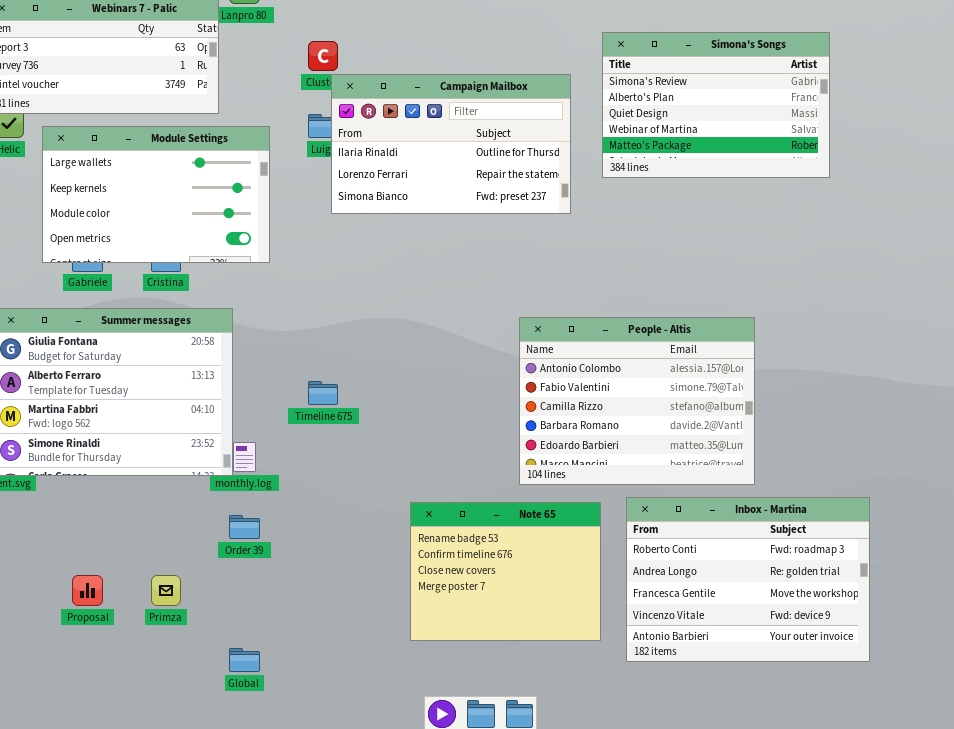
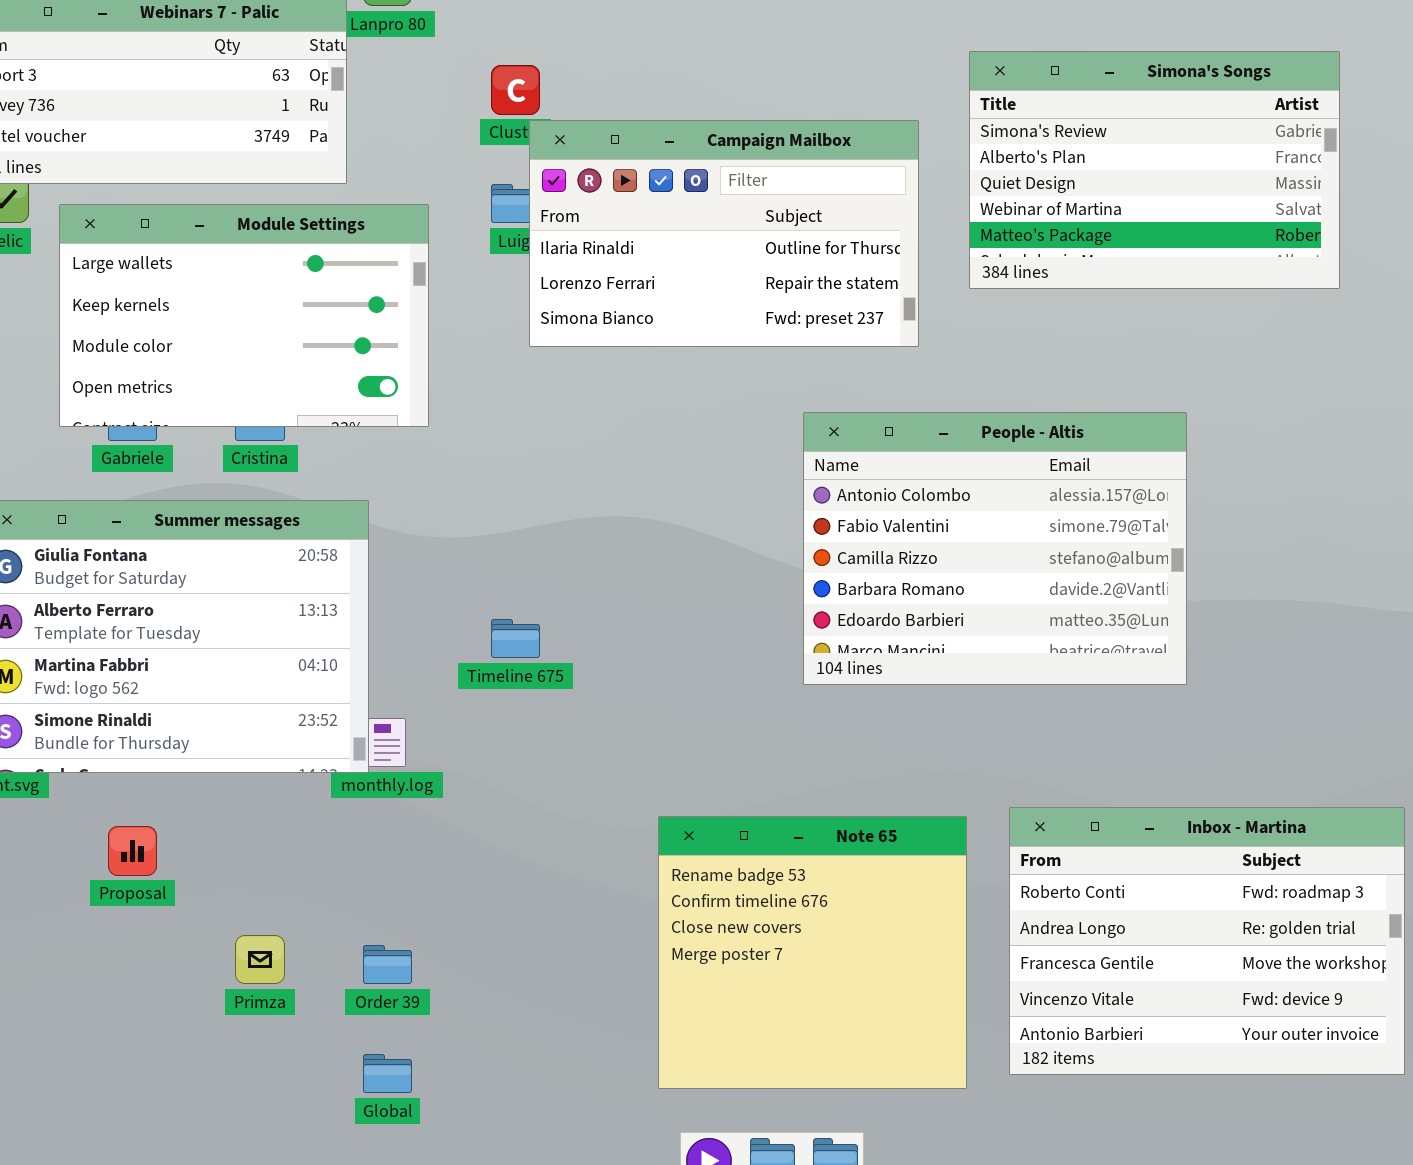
People - Altis: [519,317,755,485] -> [803,412,1187,685], moved
Note 65: [410,502,601,641] -> [658,816,967,1089], resized
Order 39: [229,515,260,539] -> [363,945,412,984], moved
Proposal: [72,575,103,606] -> [108,826,157,876], moved

